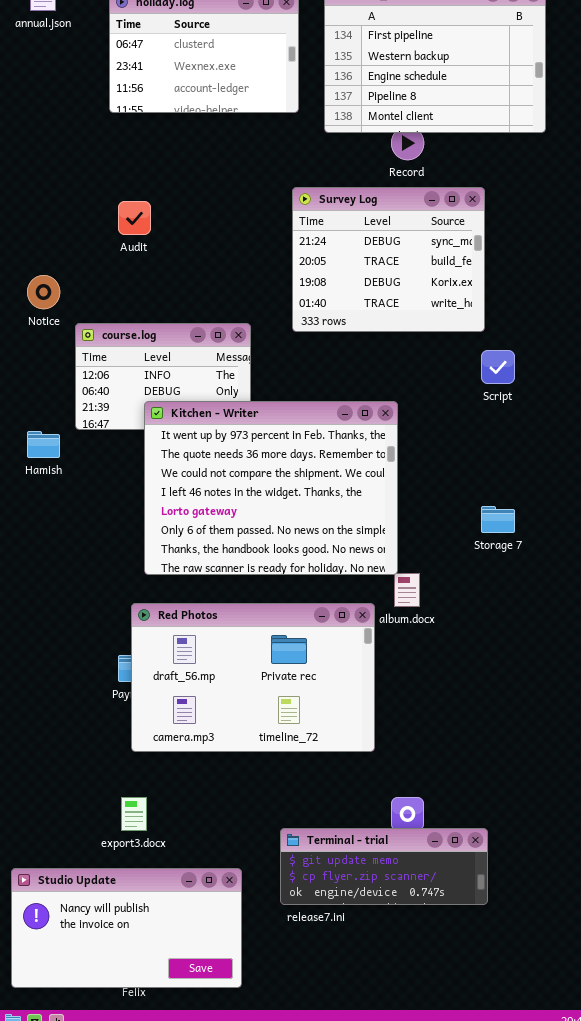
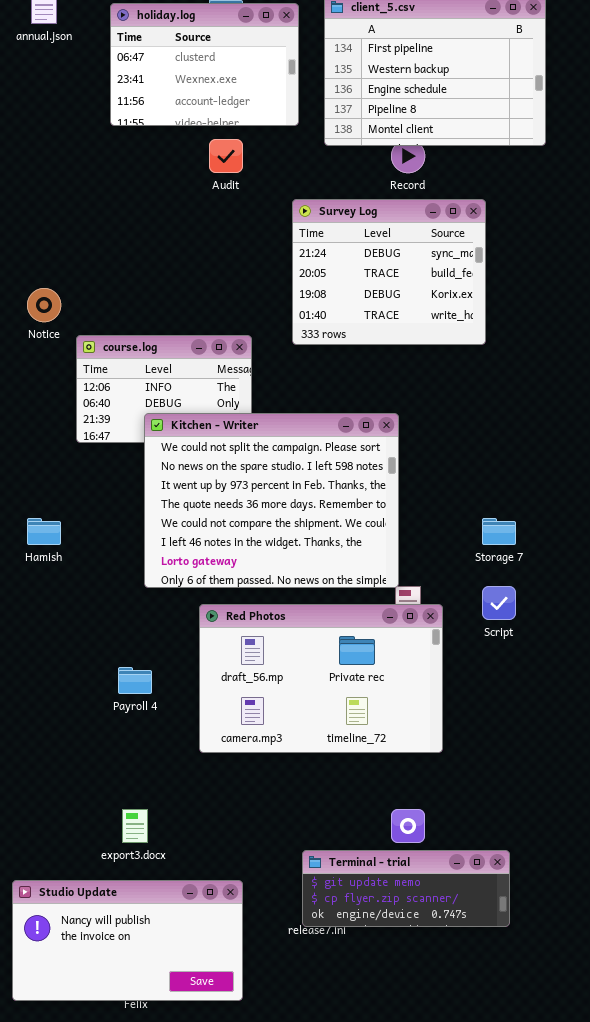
Audit: [118,201,151,235] -> [209,139,243,173], moved
Script: [481,350,515,384] -> [482,586,516,620], moved
Kitchen - Writer: [144,401,398,575] -> [144,413,399,588], scrolled up 2 rows
Hamish: [27,431,60,458] -> [27,518,61,545], moved
Red Photos: [131,603,375,752] -> [199,604,443,753], moved
Terminal - trial: [280,828,488,905] -> [302,850,510,927], moved

